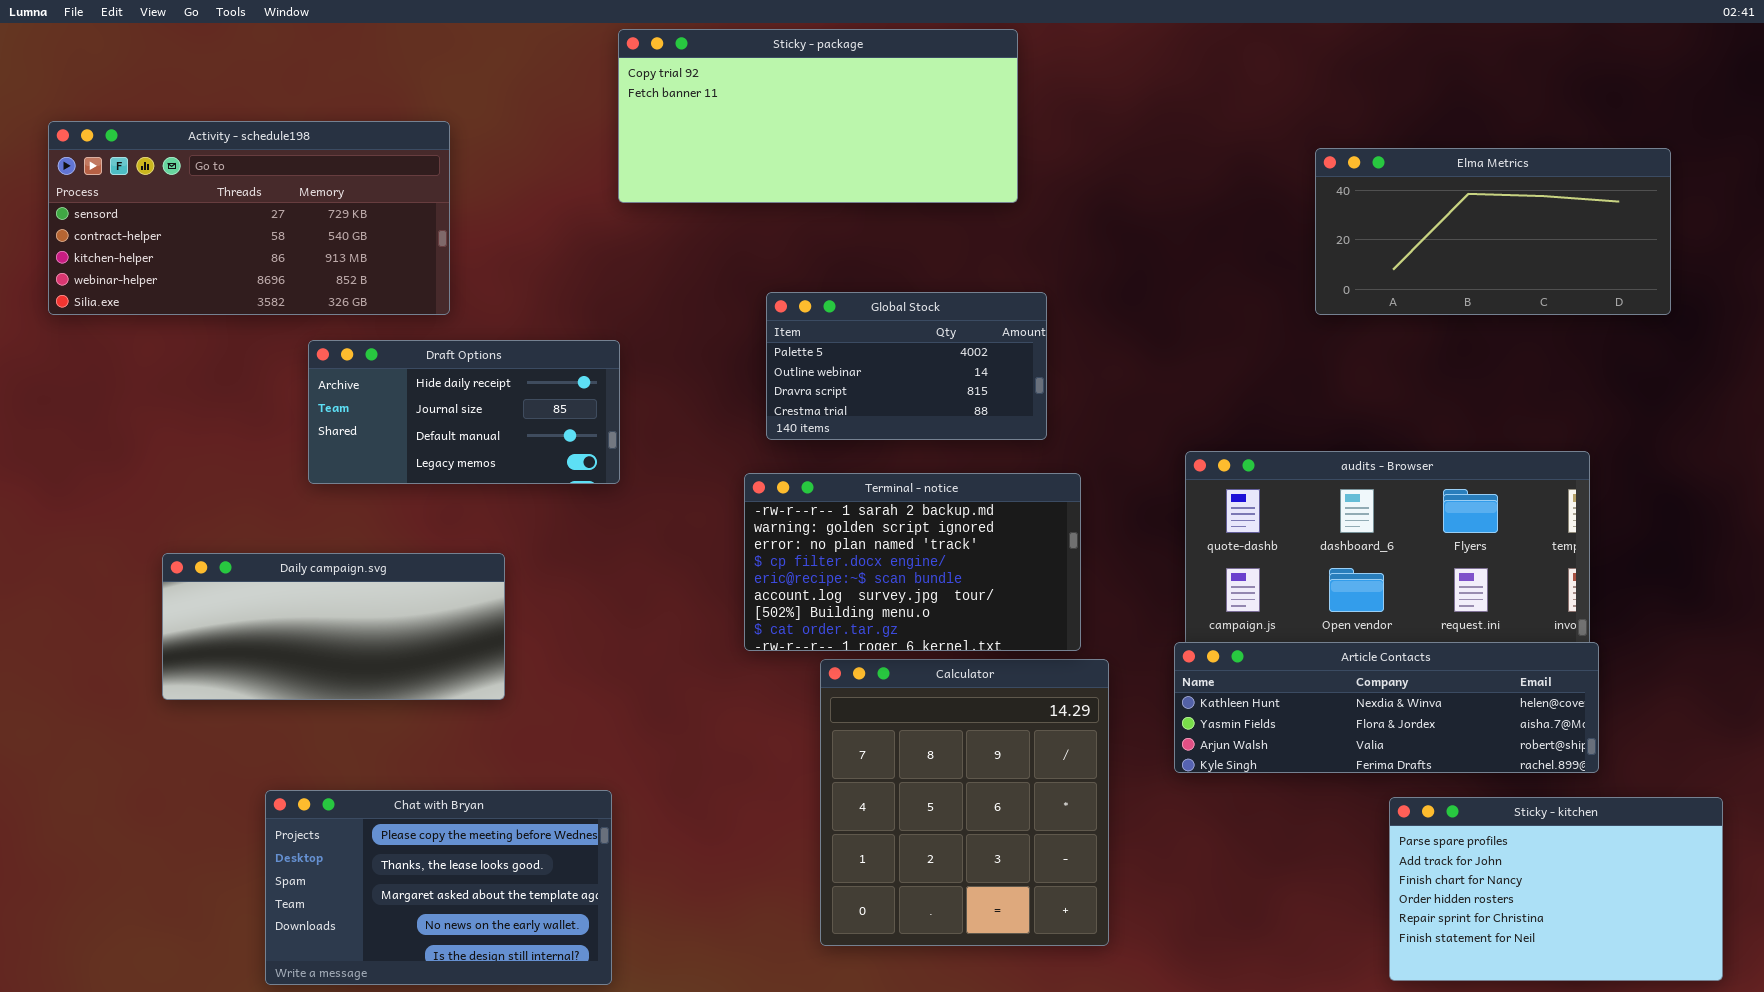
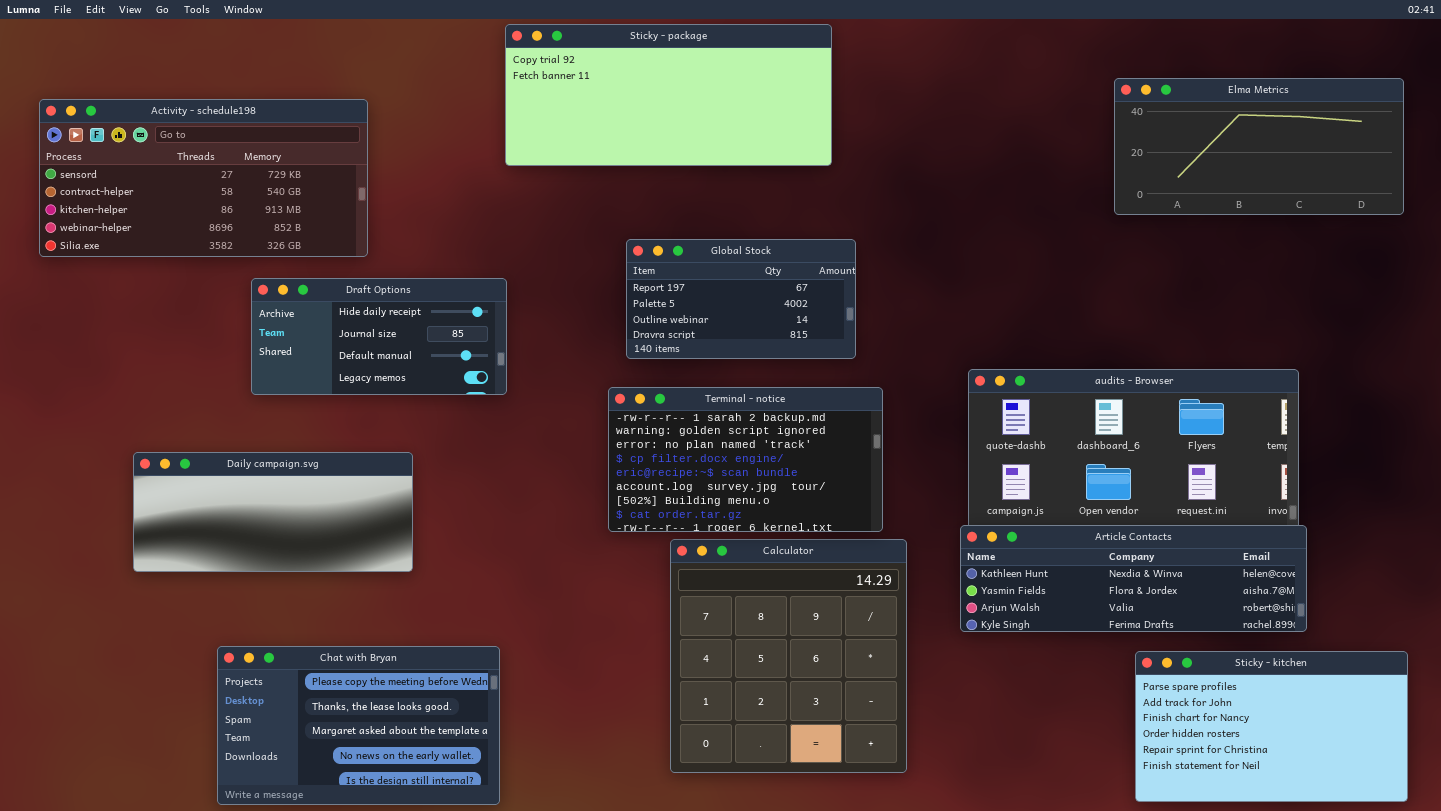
Elma Metrics: [1315,148,1671,315] -> [1114,78,1404,215], moved
Global Stock: [766,292,1047,440] -> [626,239,856,359], scrolled up 1 row

